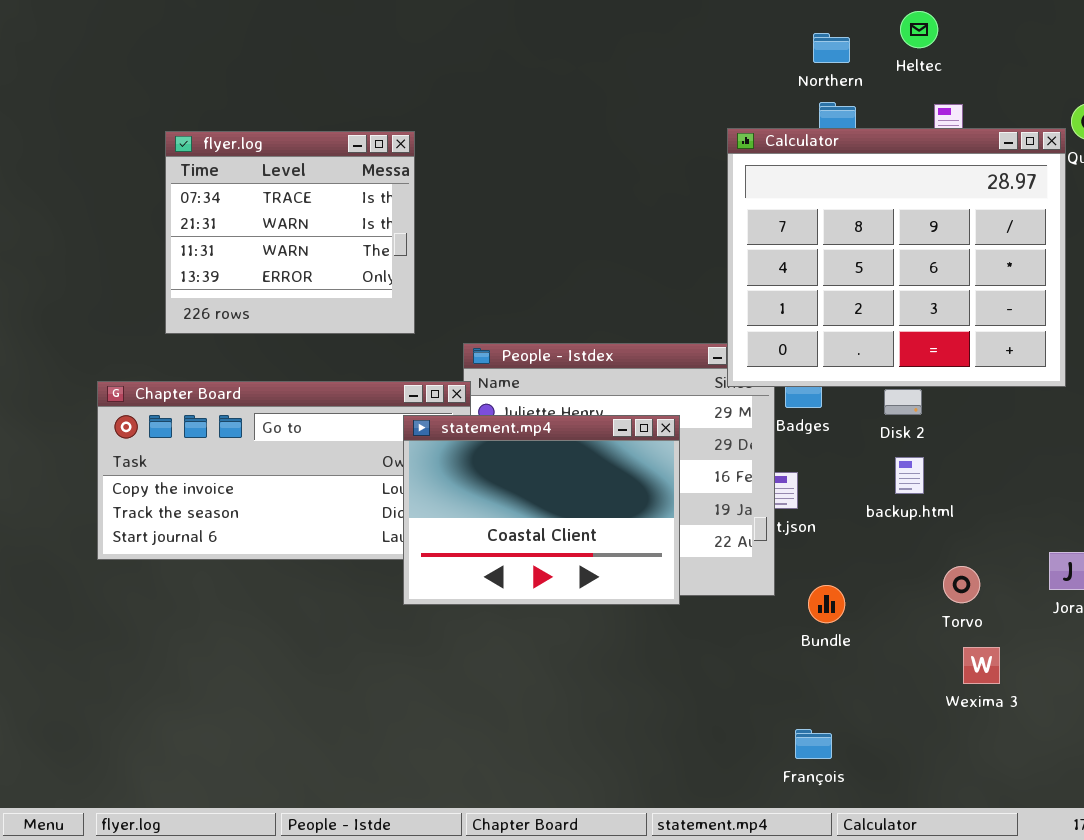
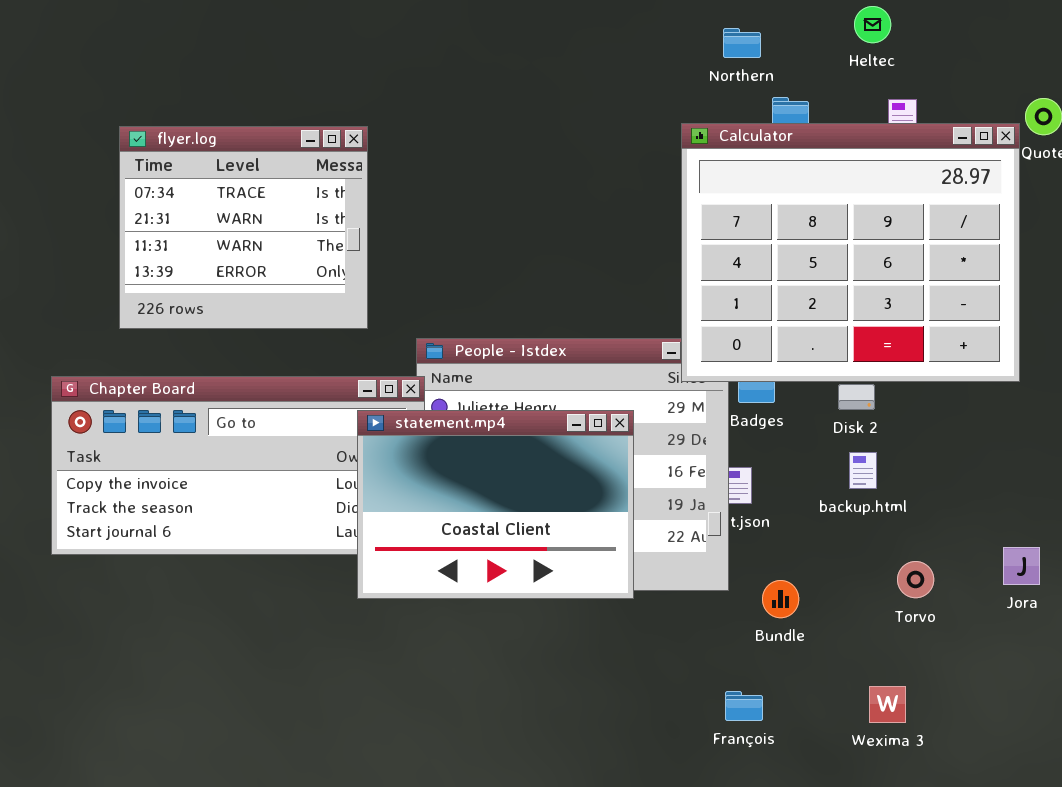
Northern: [813,33,850,63] -> [723,28,761,58], moved
Wexima 3: [963,647,1000,684] -> [869,686,906,723], moved
François: [795,729,832,759] -> [725,691,763,721], moved

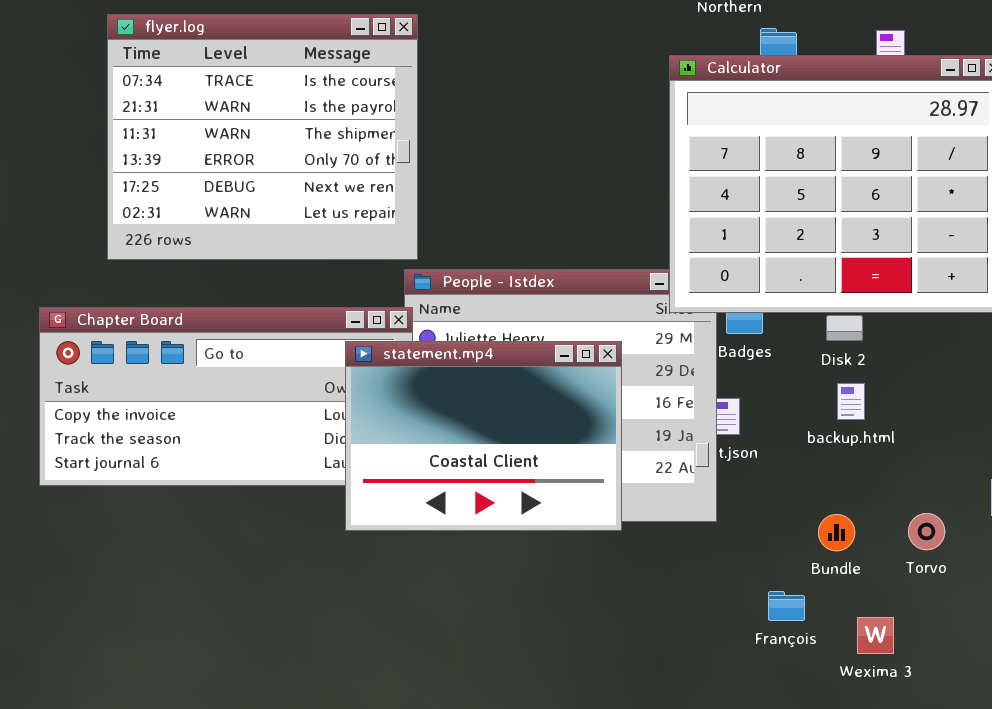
flyer.log: [119,126,368,329] -> [107,14,418,260], resized
Torvo: [897,561,934,598] -> [908,513,945,550], moved
Bundle: [762,580,799,618] -> [818,514,855,551], moved
François: [725,691,763,721] -> [768,591,805,621], moved

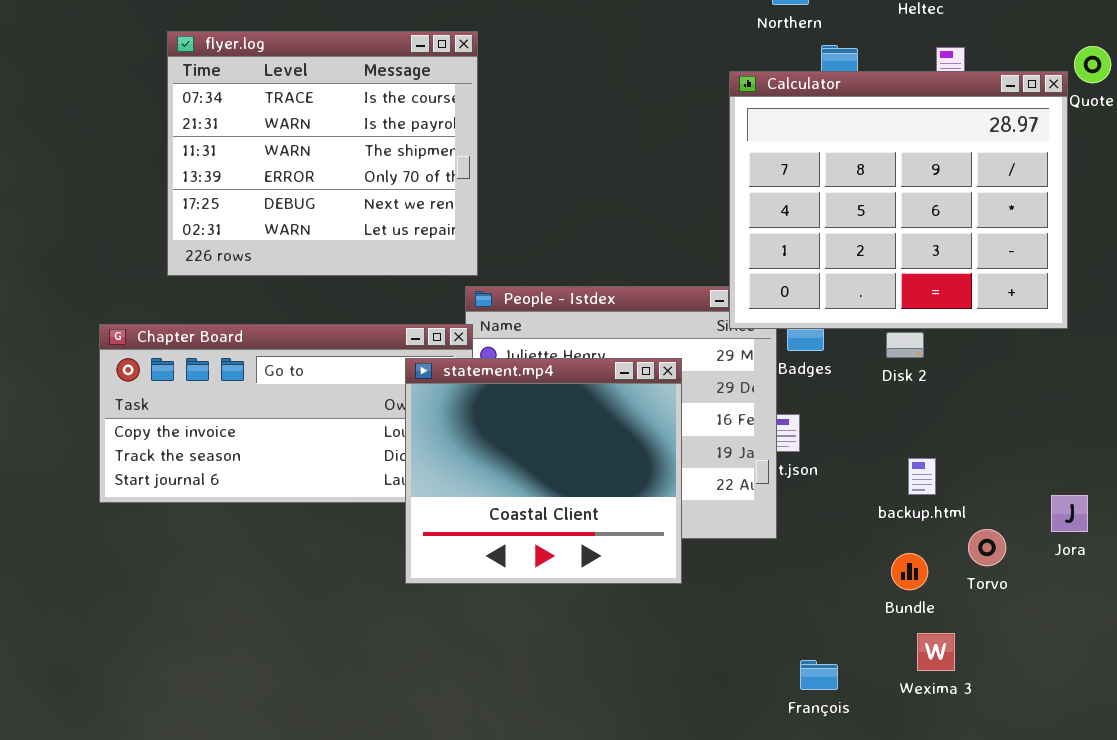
statement.mp4: [345,341,622,531] -> [405,358,682,584], resized
backup.html: [837,383,865,420] -> [908,458,936,495], moved
Bundle: [818,514,855,551] -> [891,553,928,590], moved
François: [768,591,805,621] -> [800,660,838,690], moved

